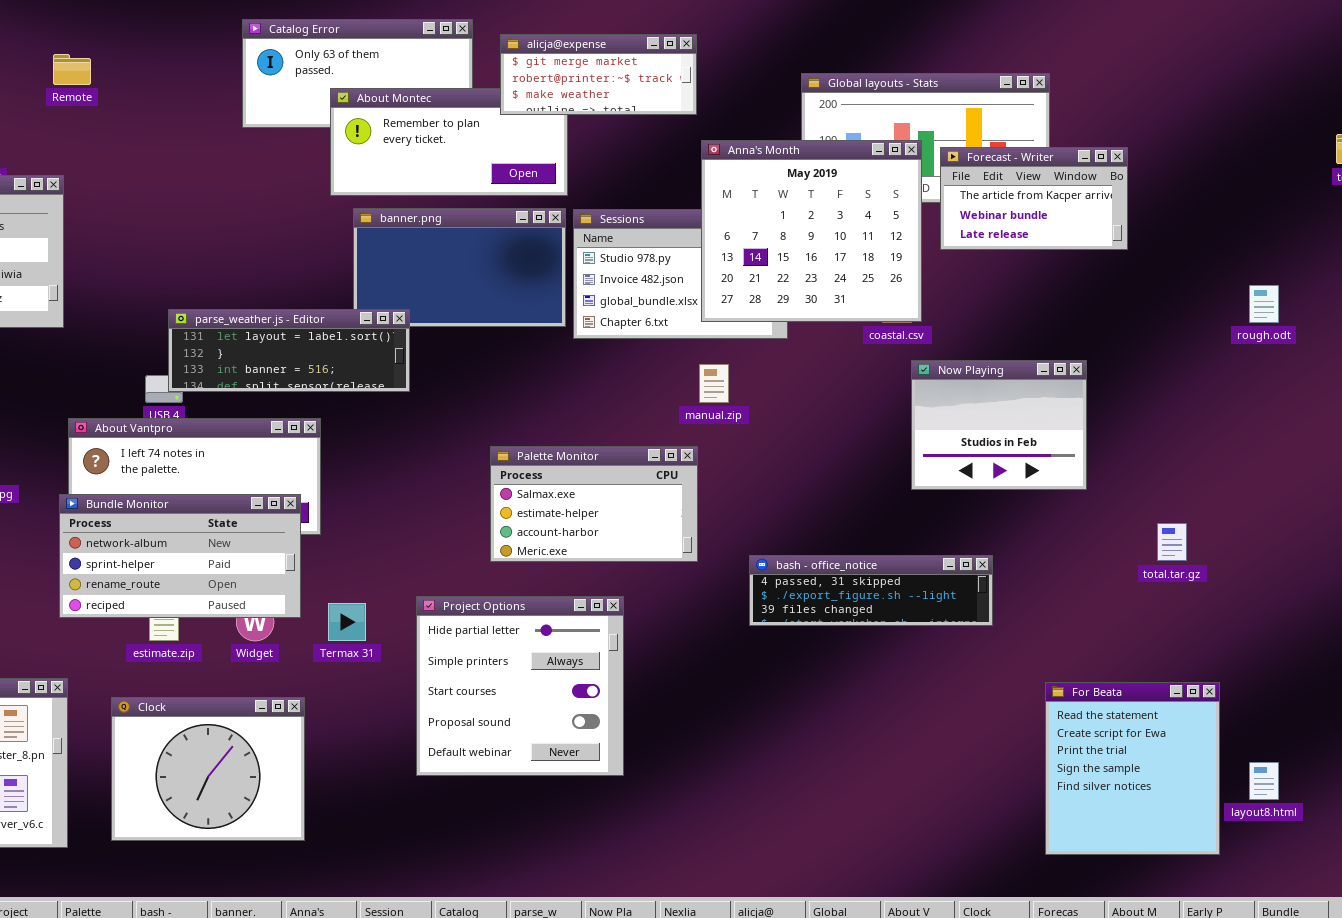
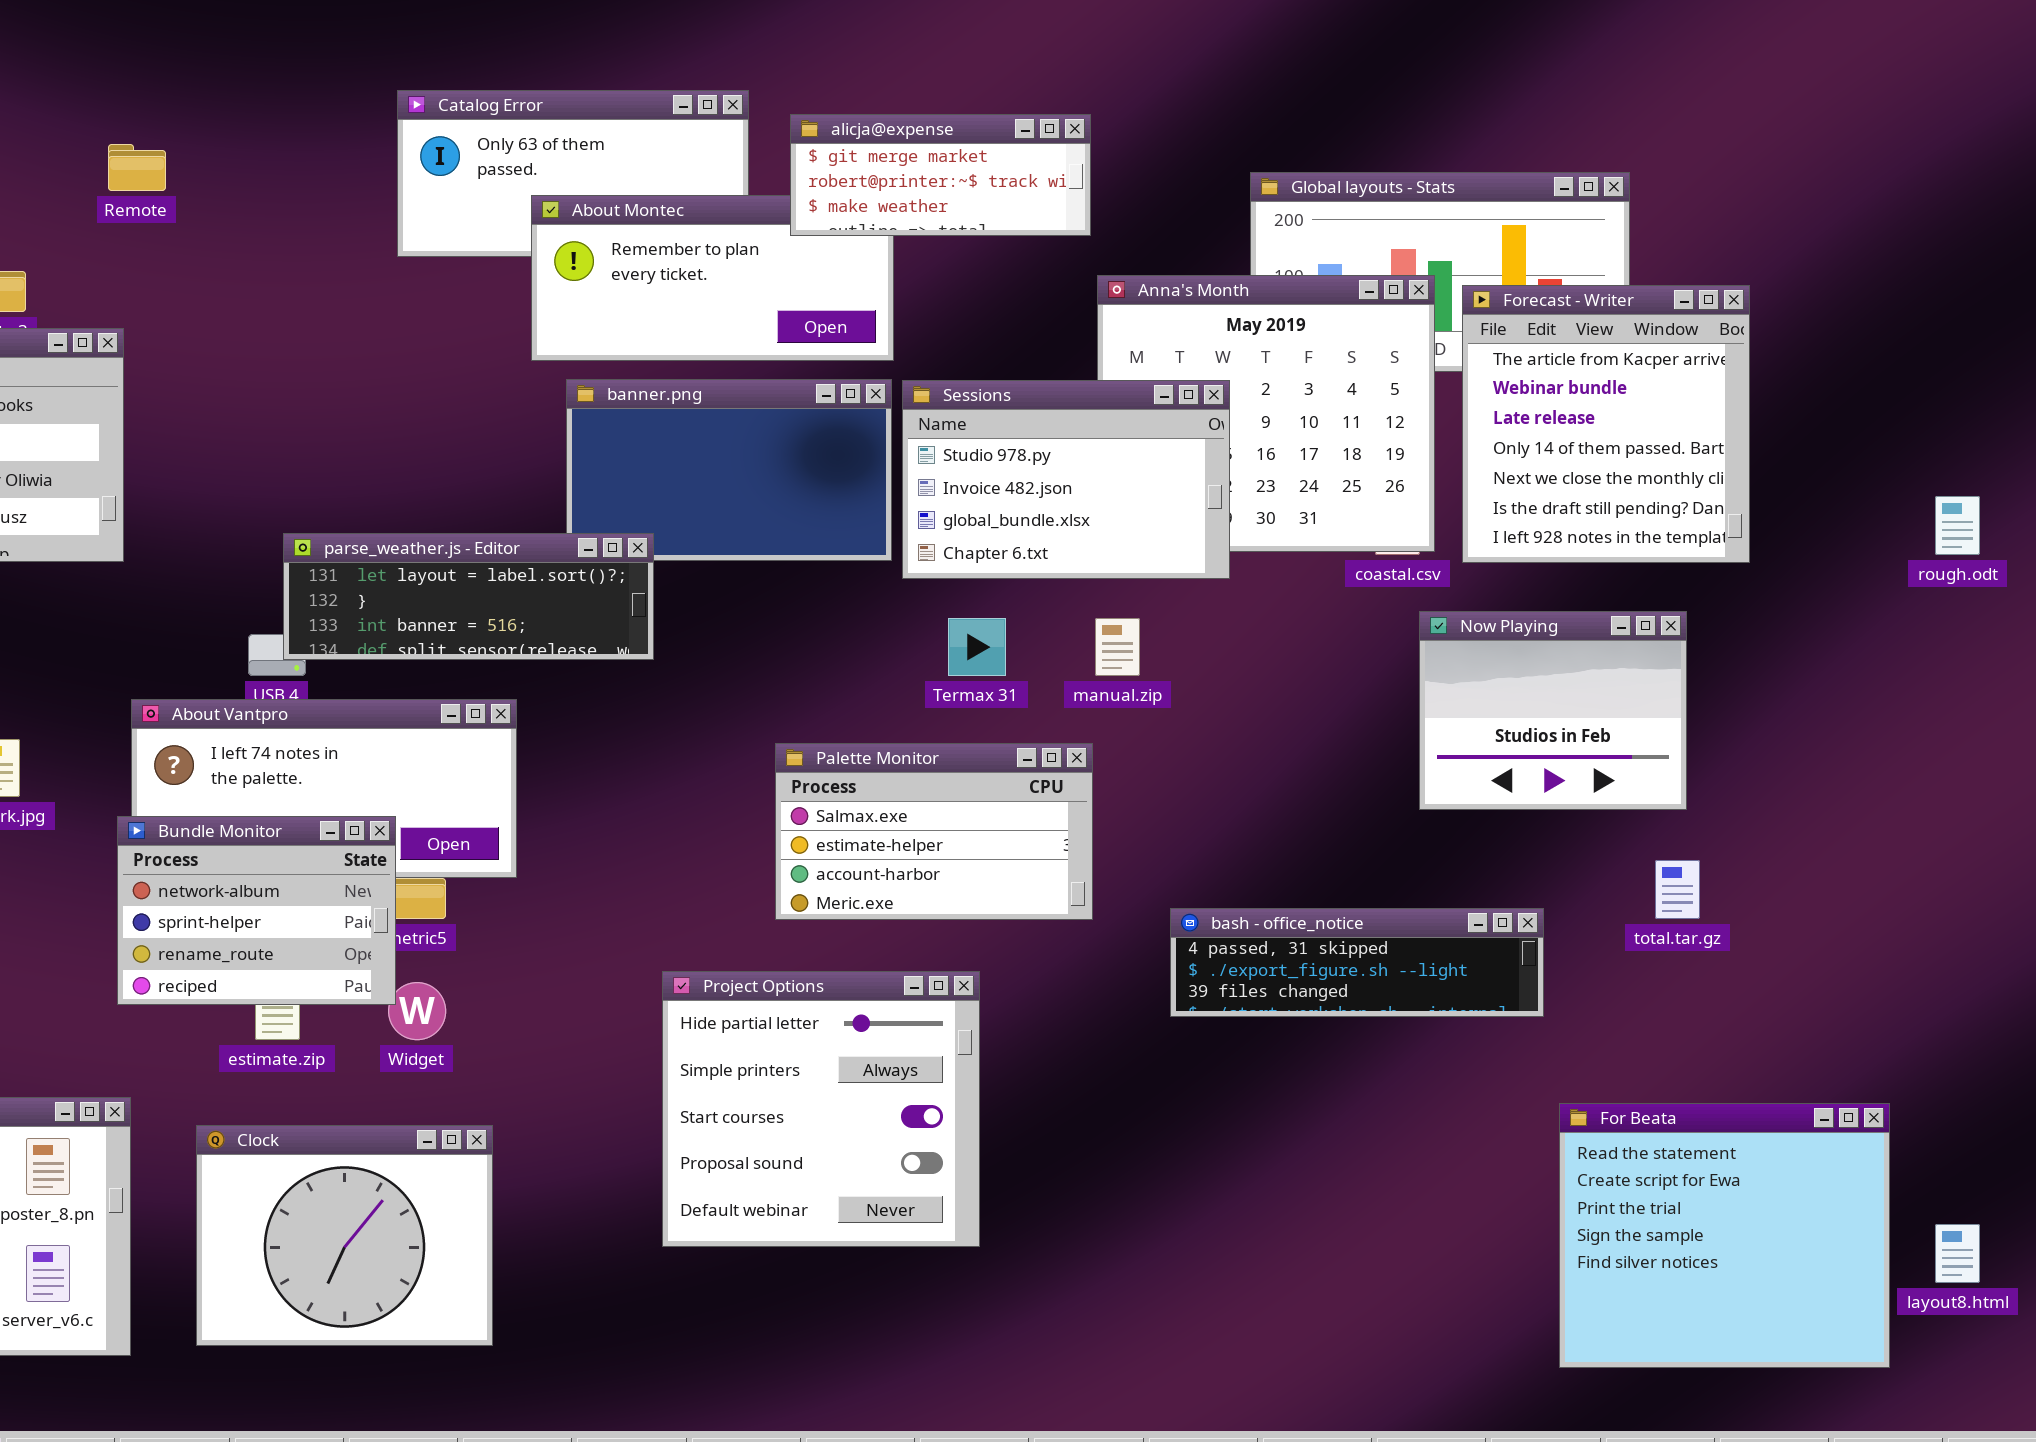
Forecast - Writer: [940,147,1128,250] -> [1462,285,1750,563], resized
Sessions: [573,209,788,339] -> [902,380,1230,579], raised
Bundle Monitor: [59,494,301,618] -> [117,816,396,1005], resized
total.tar.gz: [1157,523,1187,561] -> [1655,860,1700,919], moved
Termax 31: [328,603,366,641] -> [948,618,1006,676], moved
For Beata: [1045,682,1220,855] -> [1559,1103,1890,1368], resized

